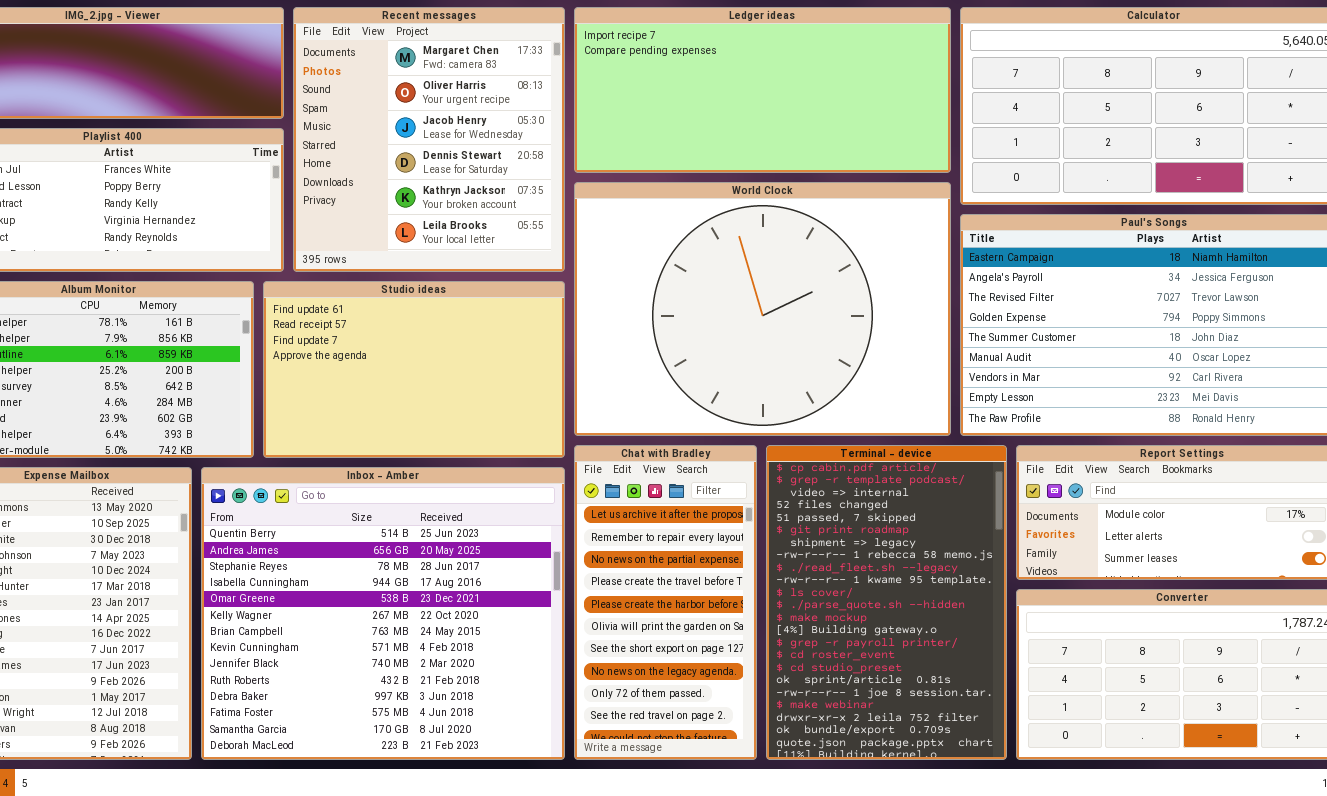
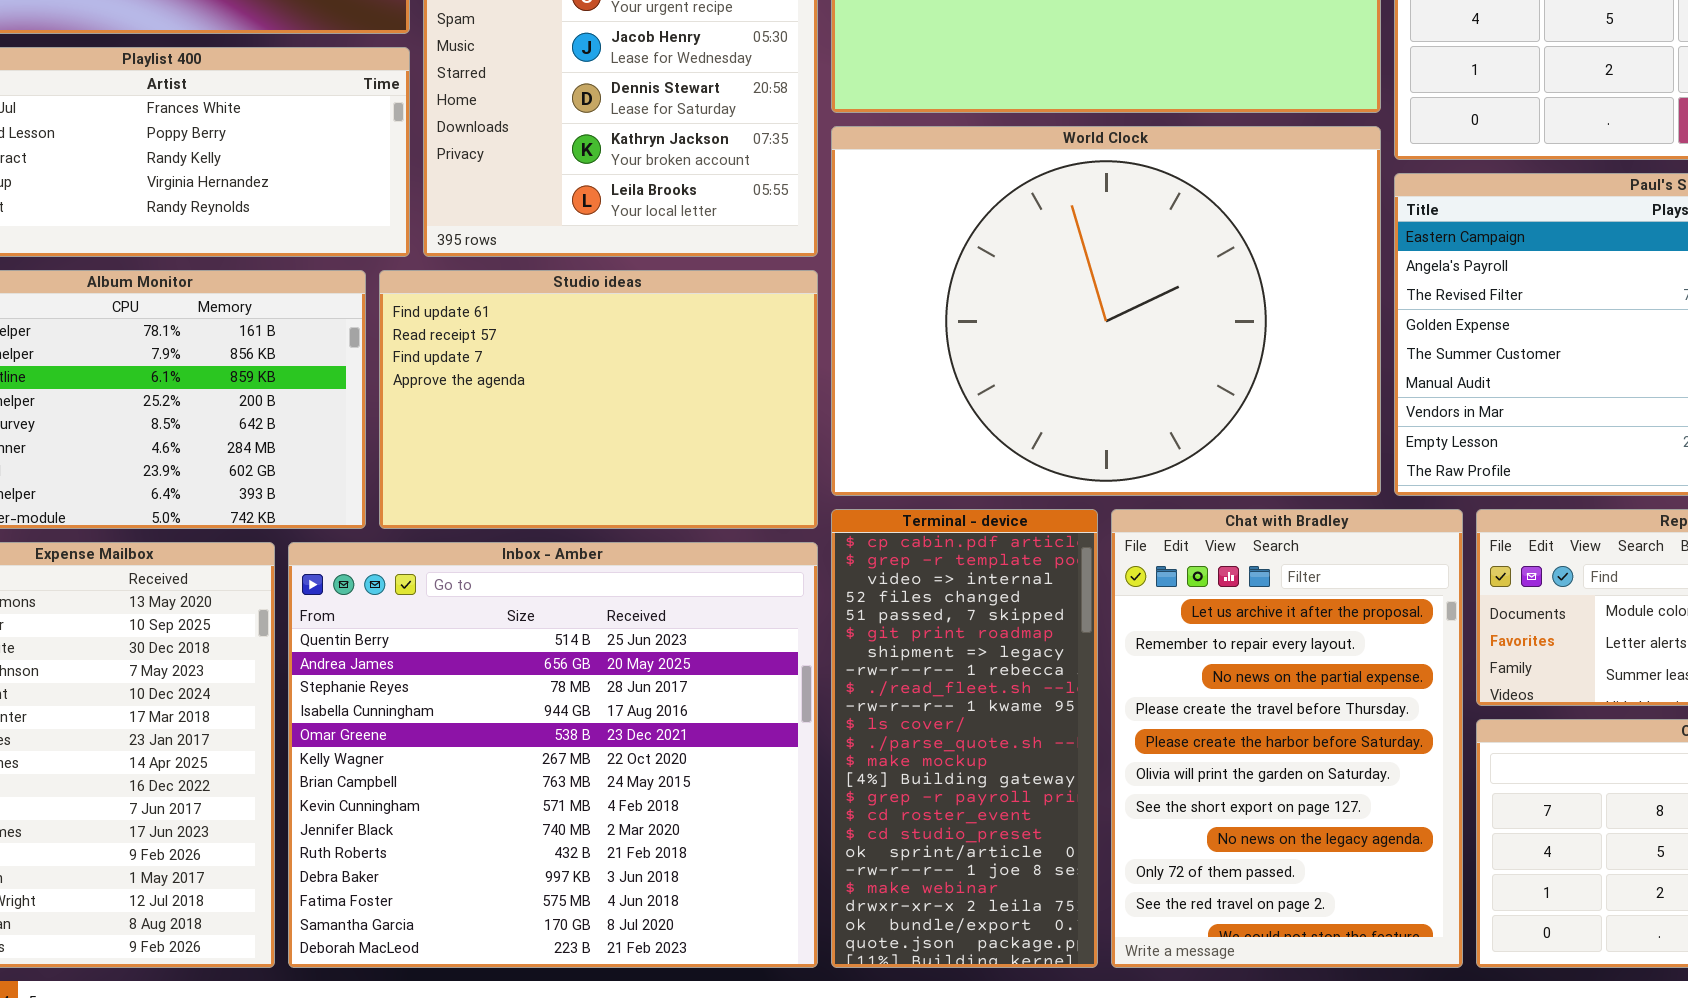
Chat with Bradley: [574,445,757,760] -> [1111,509,1463,968], moved, resized
Terminal - device: [766,445,1007,760] -> [831,509,1098,968], moved, resized

